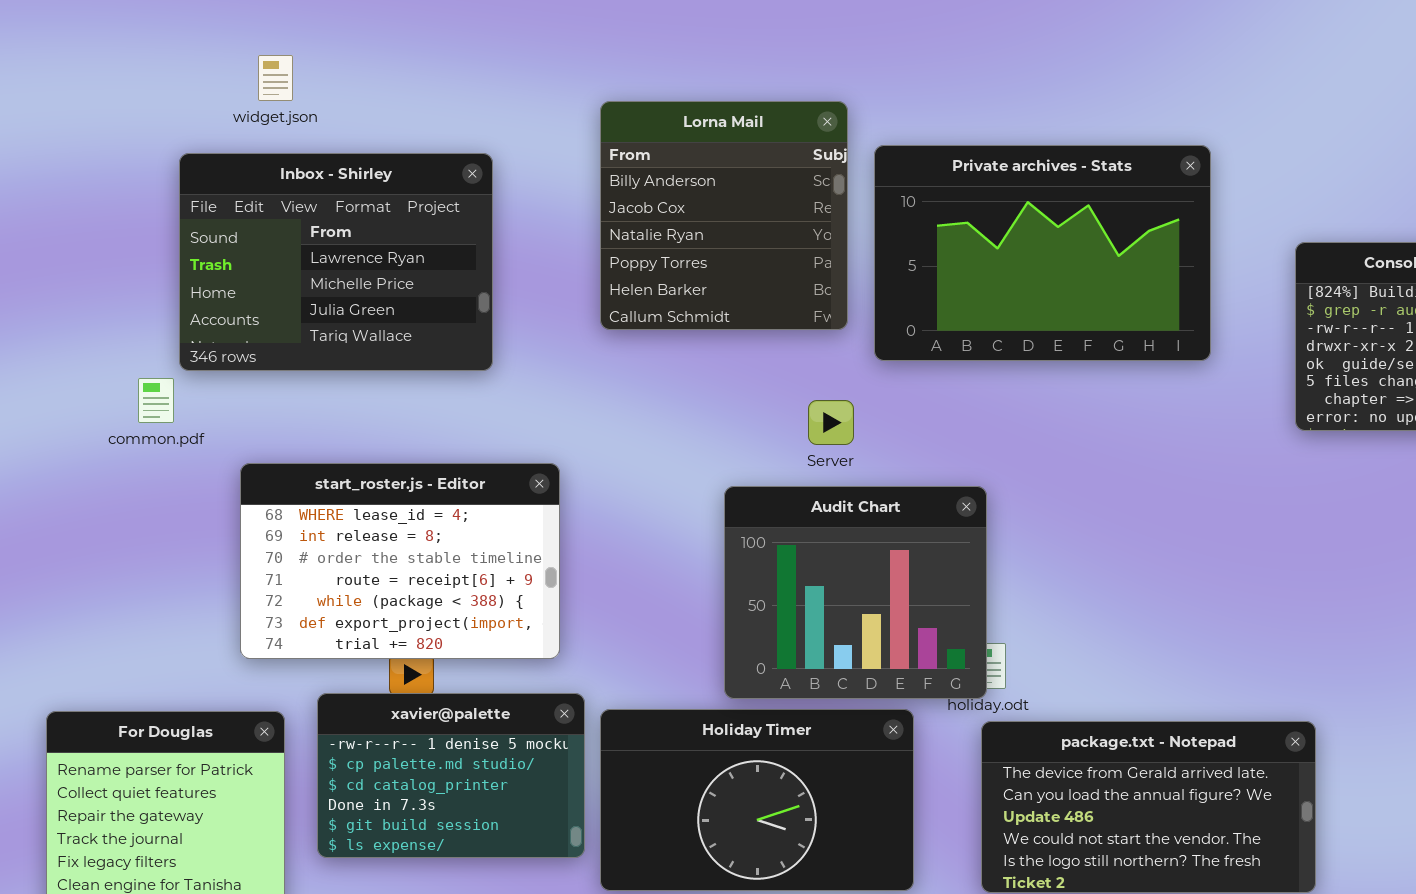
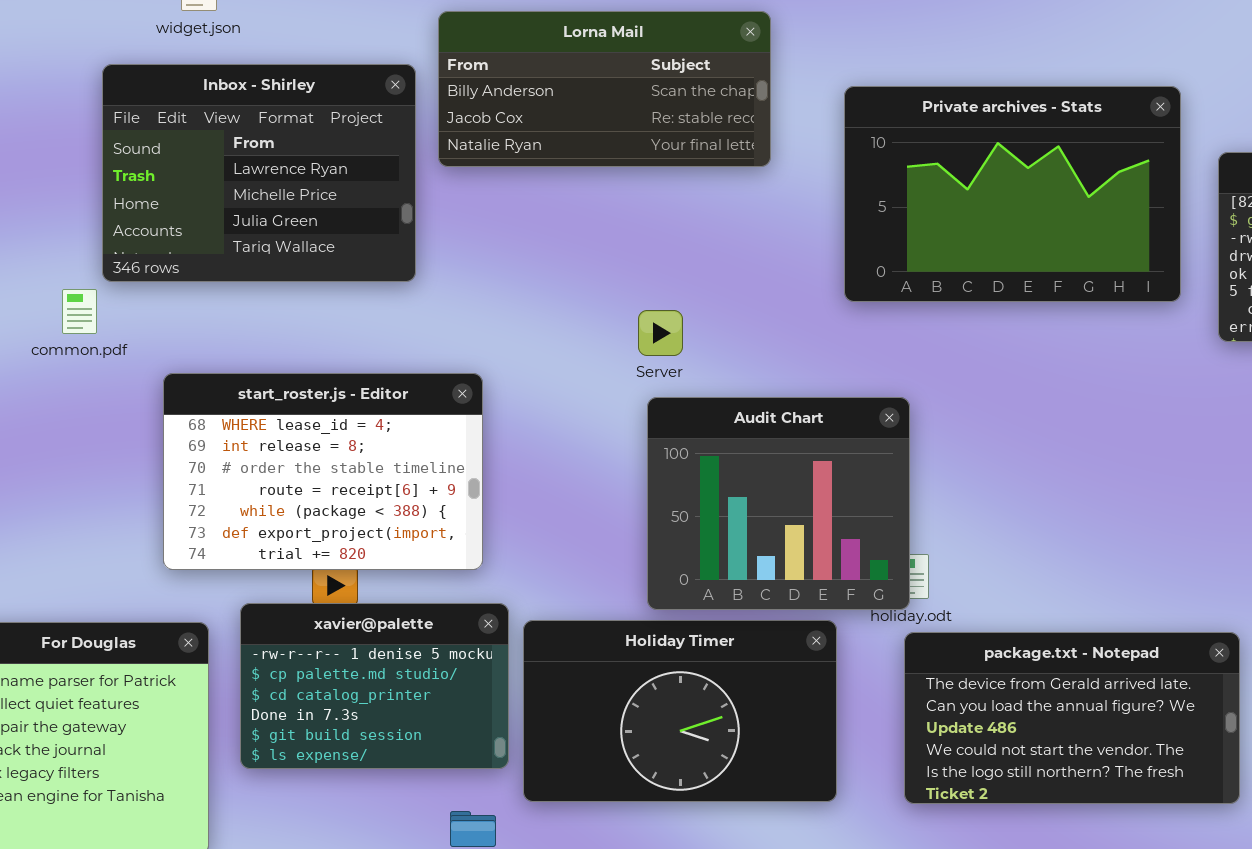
Lorna Mail: [600,101,848,330] -> [438,11,771,167], resized
Private archives - Stats: [874,145,1211,361] -> [844,86,1181,302], moved
Server: [808,400,854,445] -> [638,310,683,356], moved

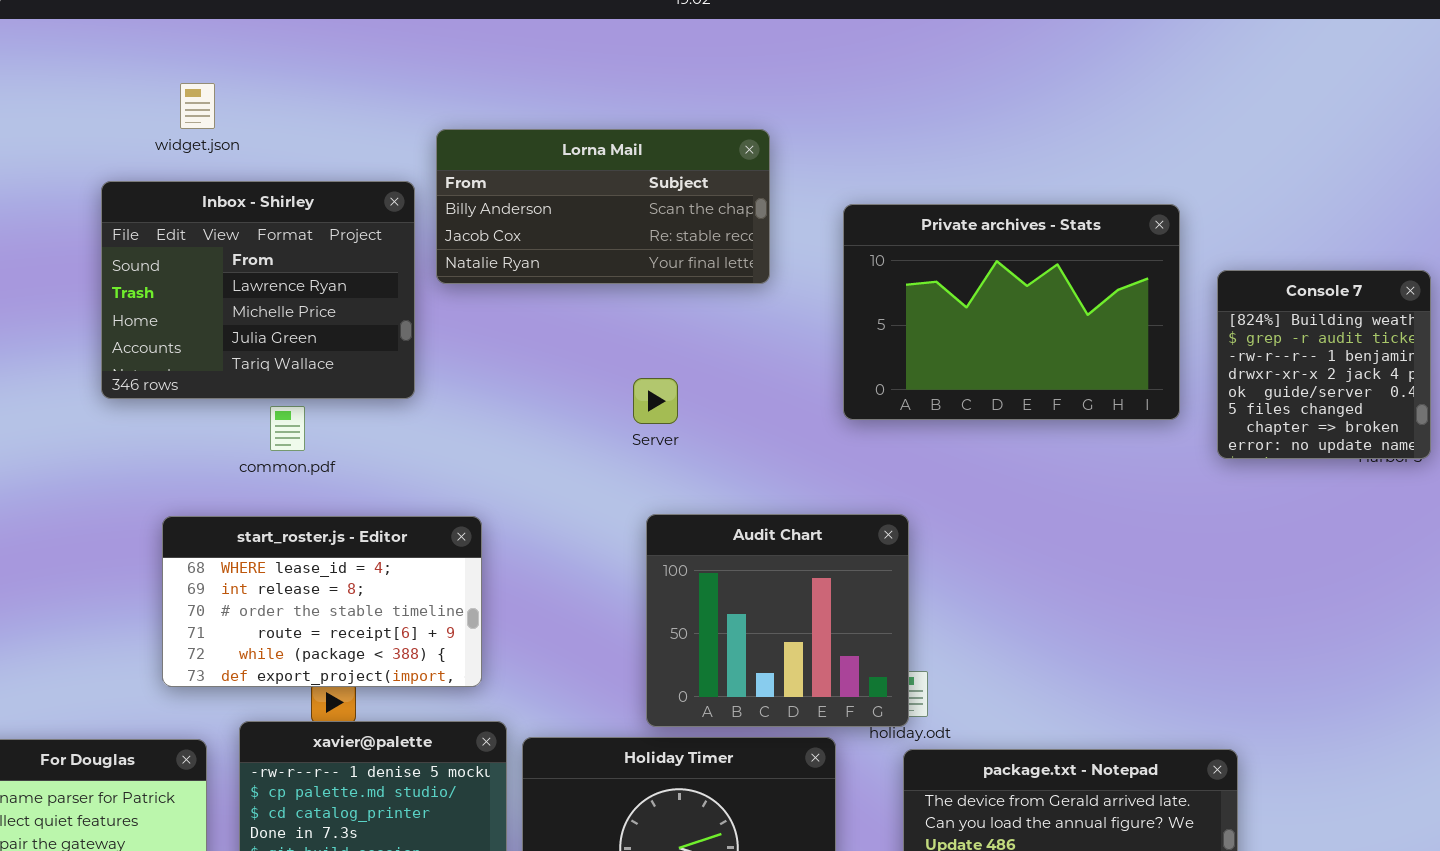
common.pdf: [62,289,97,334] -> [270,406,305,451], moved
Server: [638,310,683,356] -> [633,378,678,424], moved
start_roster.js - Editor: [163,373,483,570] -> [162,516,482,687], resized

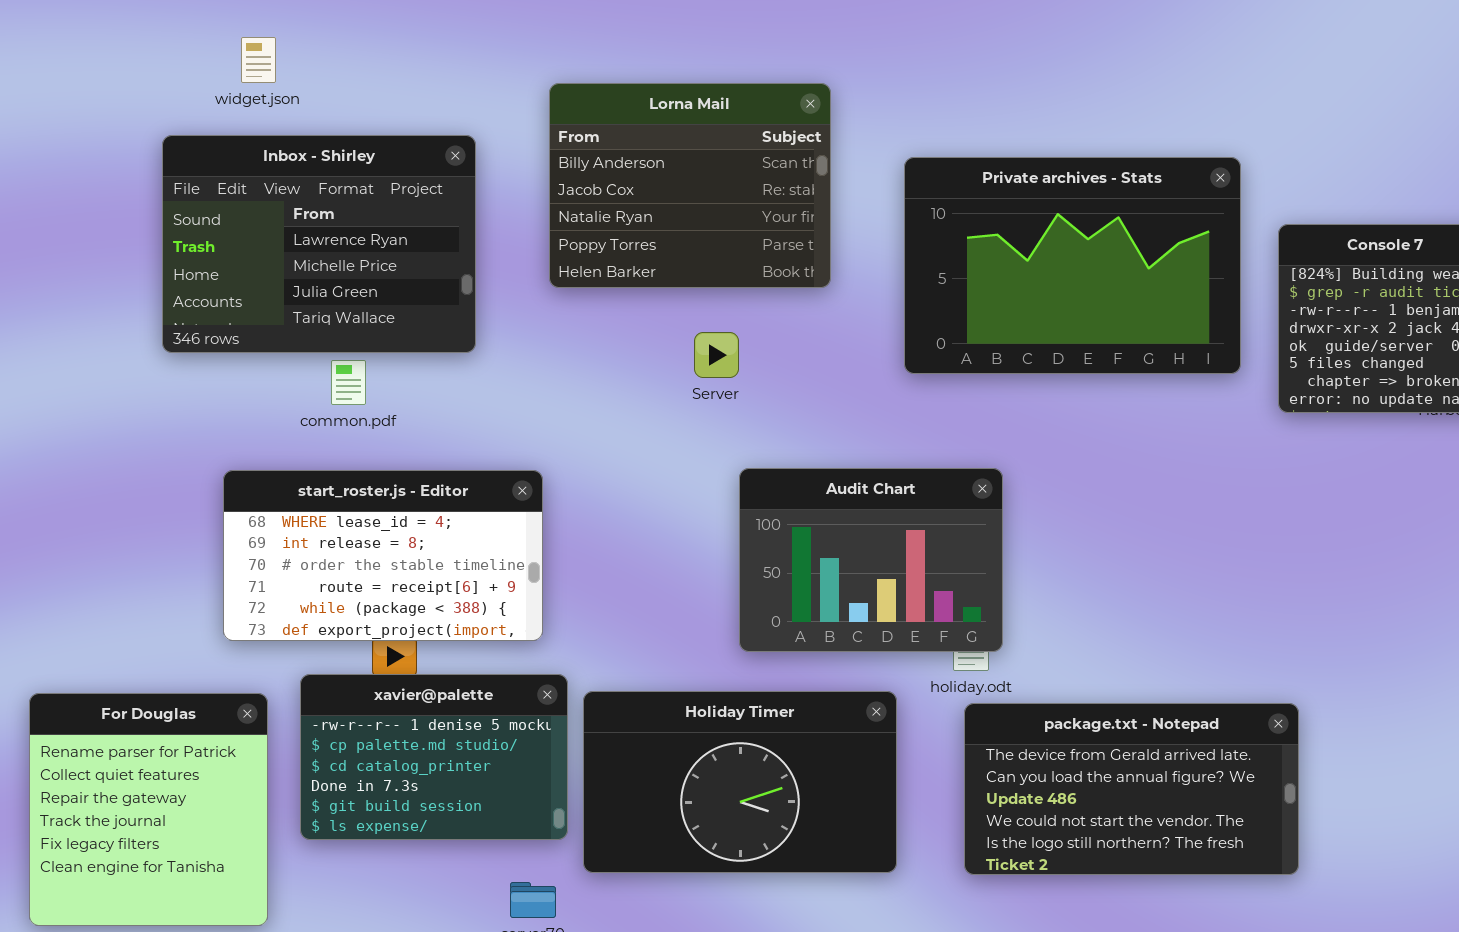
Lorna Mail: [436,129,770,284] -> [549,83,831,288], resized
Audit Chart: [646,514,909,727] -> [739,468,1003,652], moved, resized

